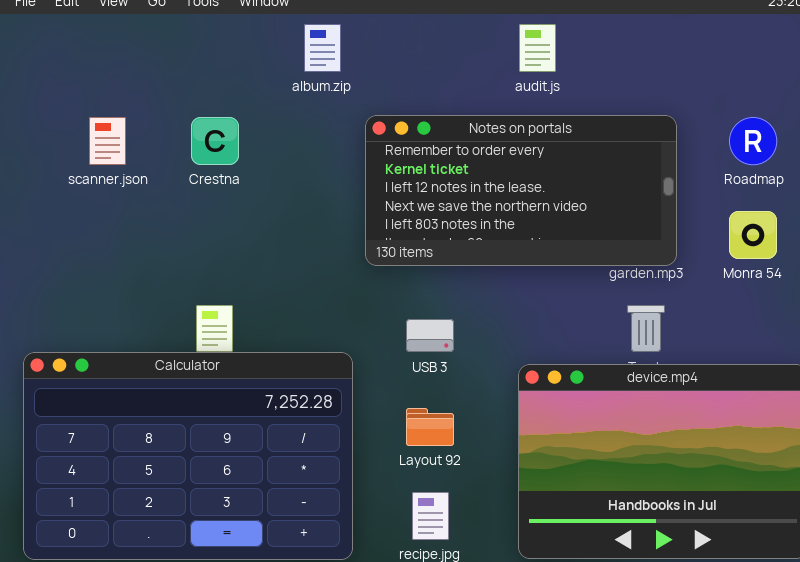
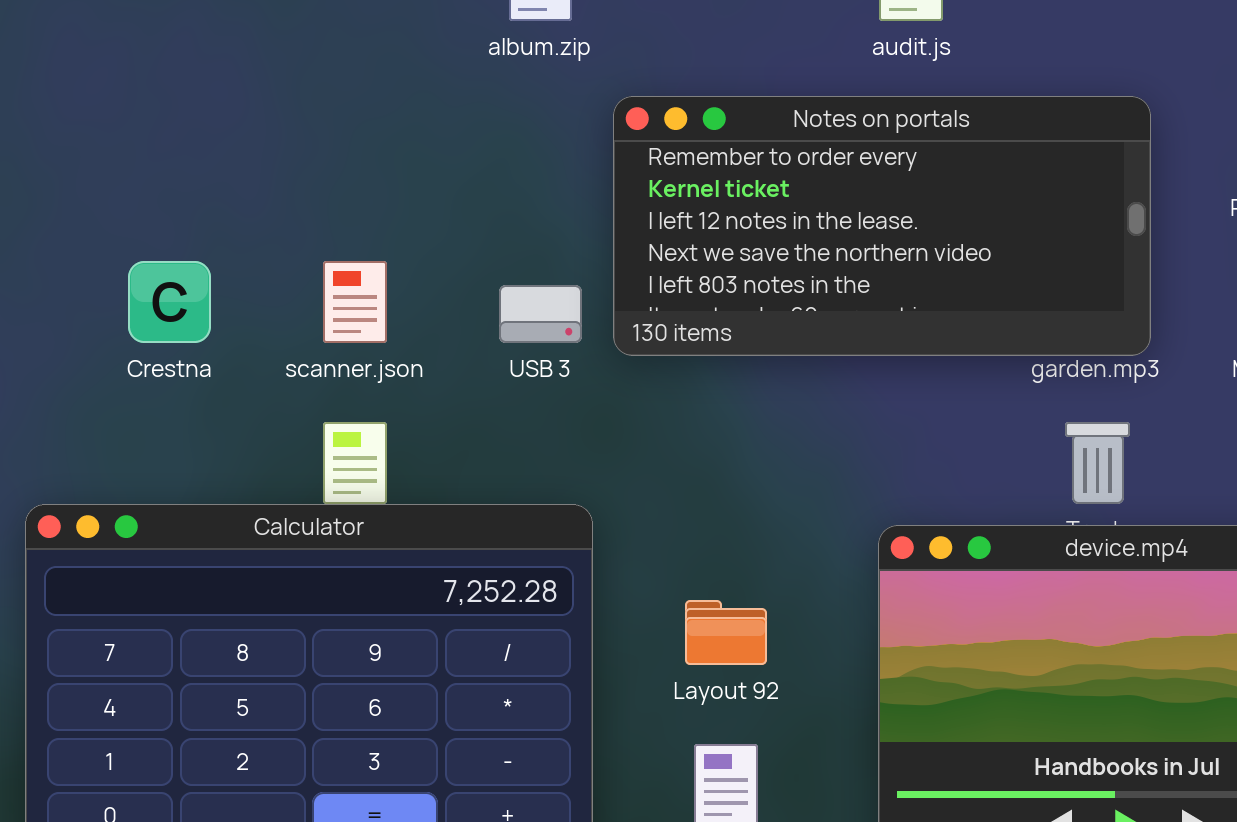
scanner.json: [89,117,126,165] -> [323,261,387,343], moved
Crestna: [191,117,239,165] -> [128,261,211,343], moved
USB 3: [406,319,454,352] -> [499,285,582,343], moved

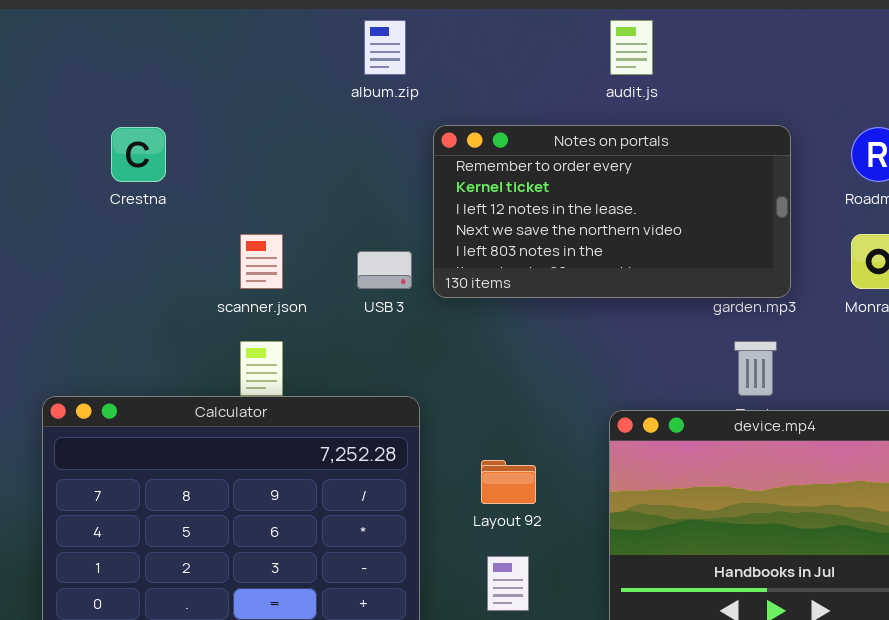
Crestna: [128,261,211,343] -> [111,127,166,182], moved

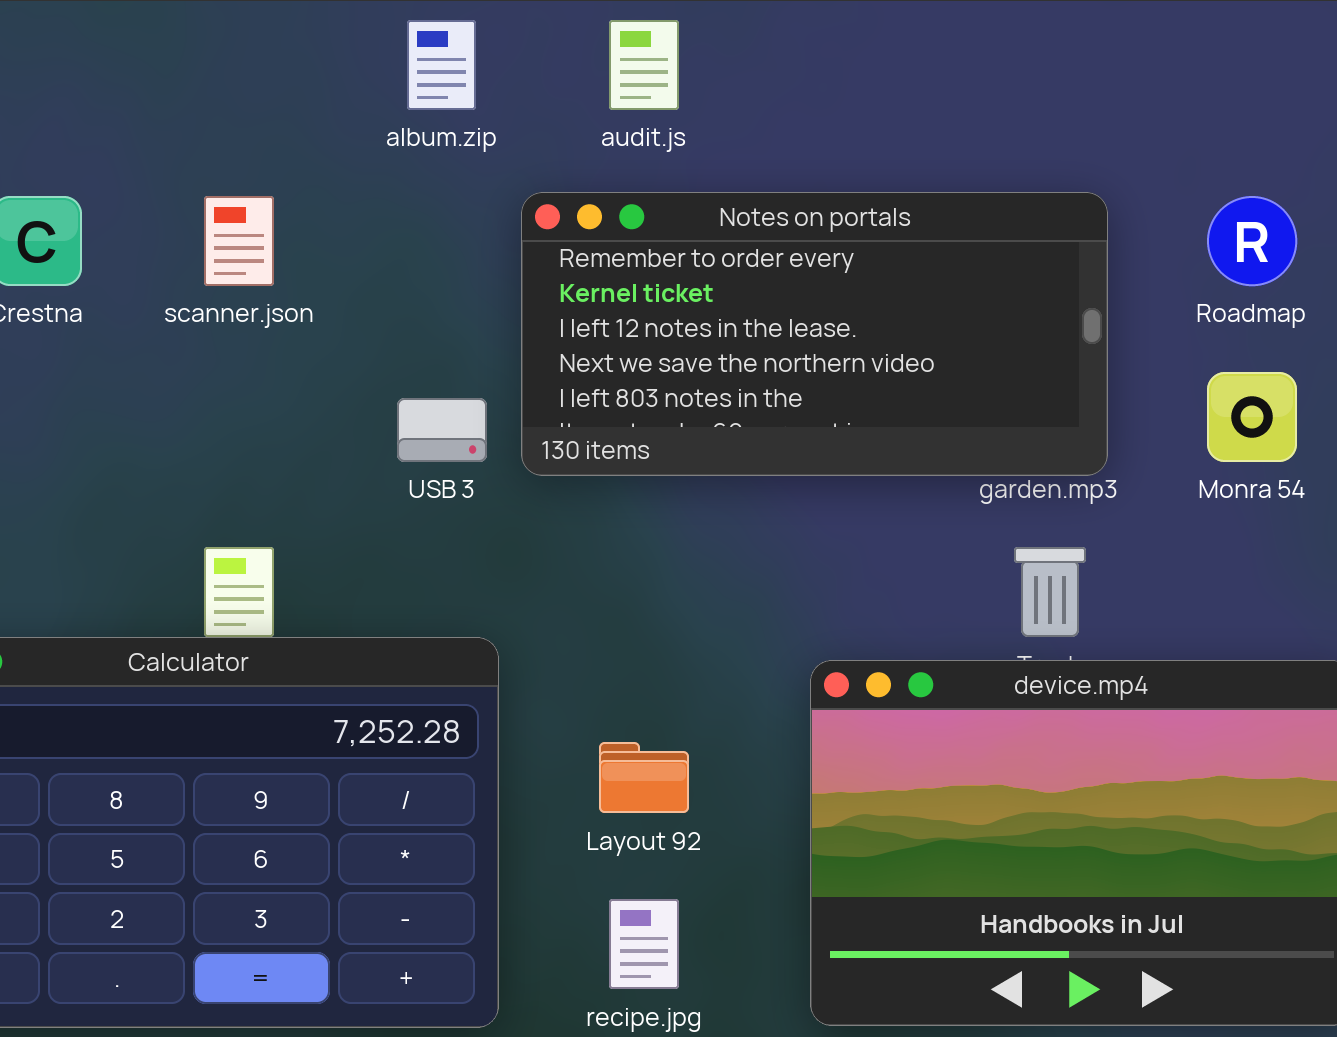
audit.js: [610,20,653,75] -> [609,20,679,110], moved
scanner.json: [240,234,283,289] -> [204,196,274,286], moved

